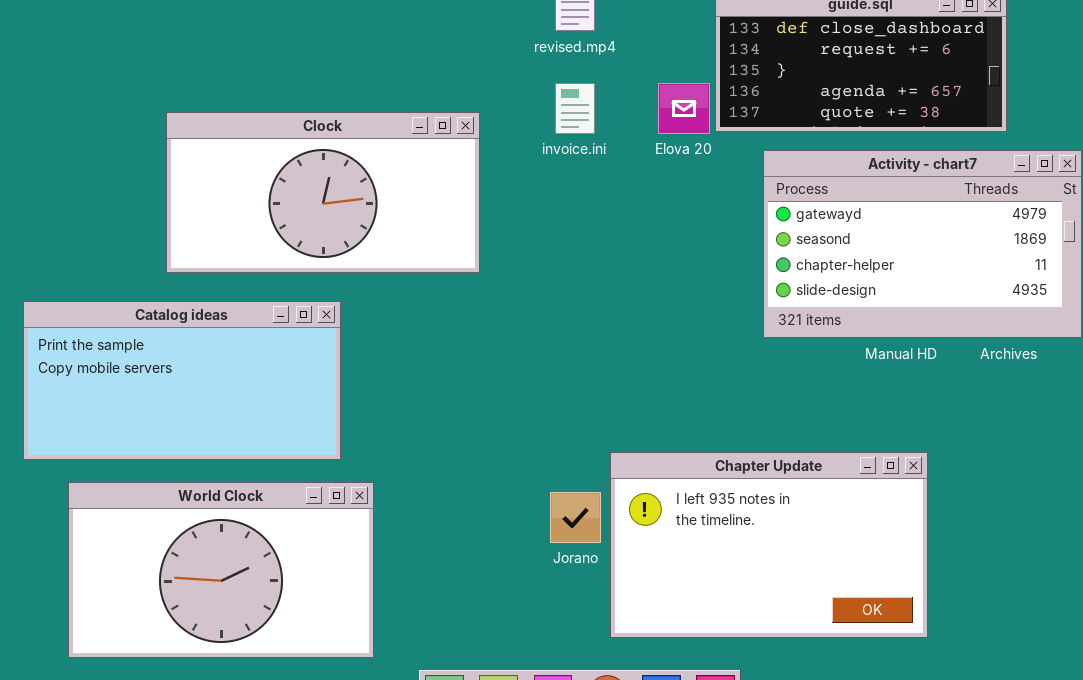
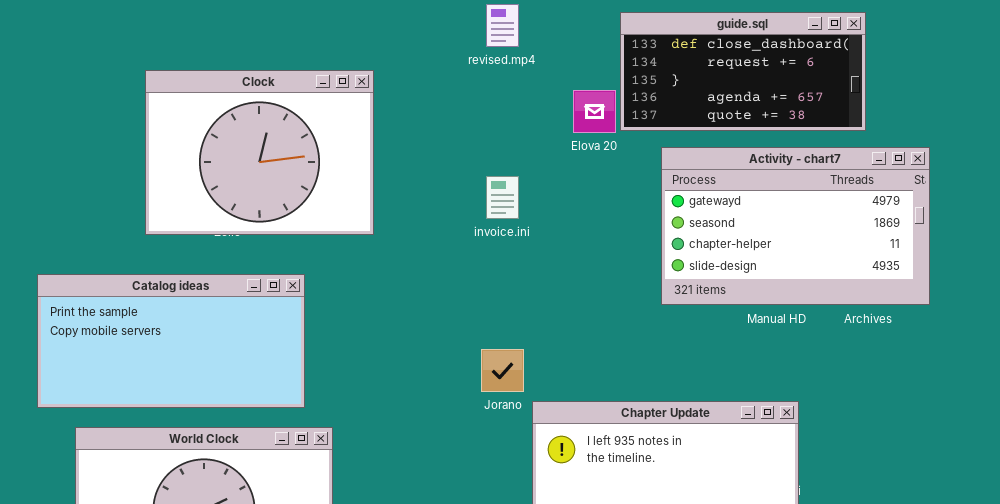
invoice.ini: [555,83,595,134] -> [486,176,519,219], moved
Clock: [166,112,480,273] -> [145,70,374,235], moved, resized
Jorano: [550,492,601,543] -> [481,349,524,392], moved

